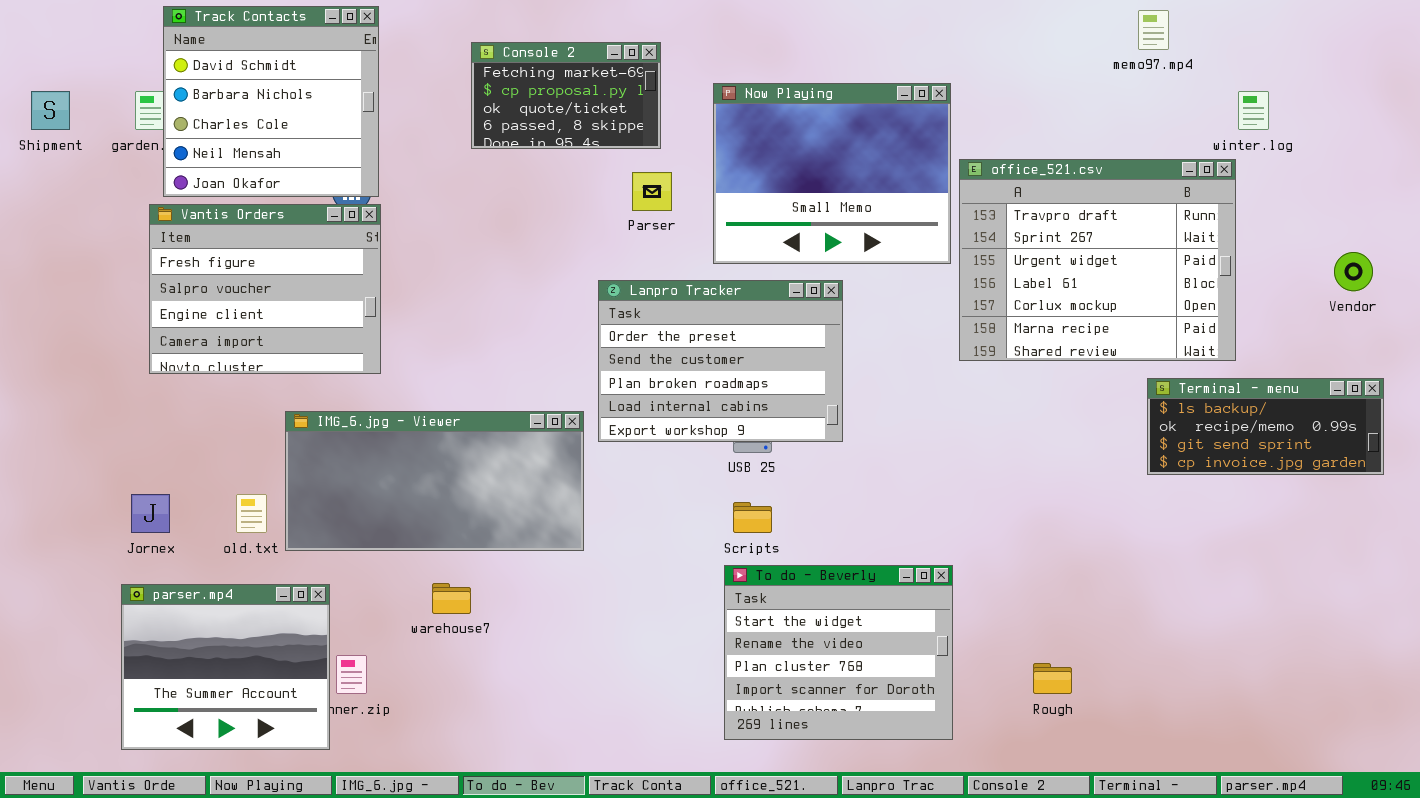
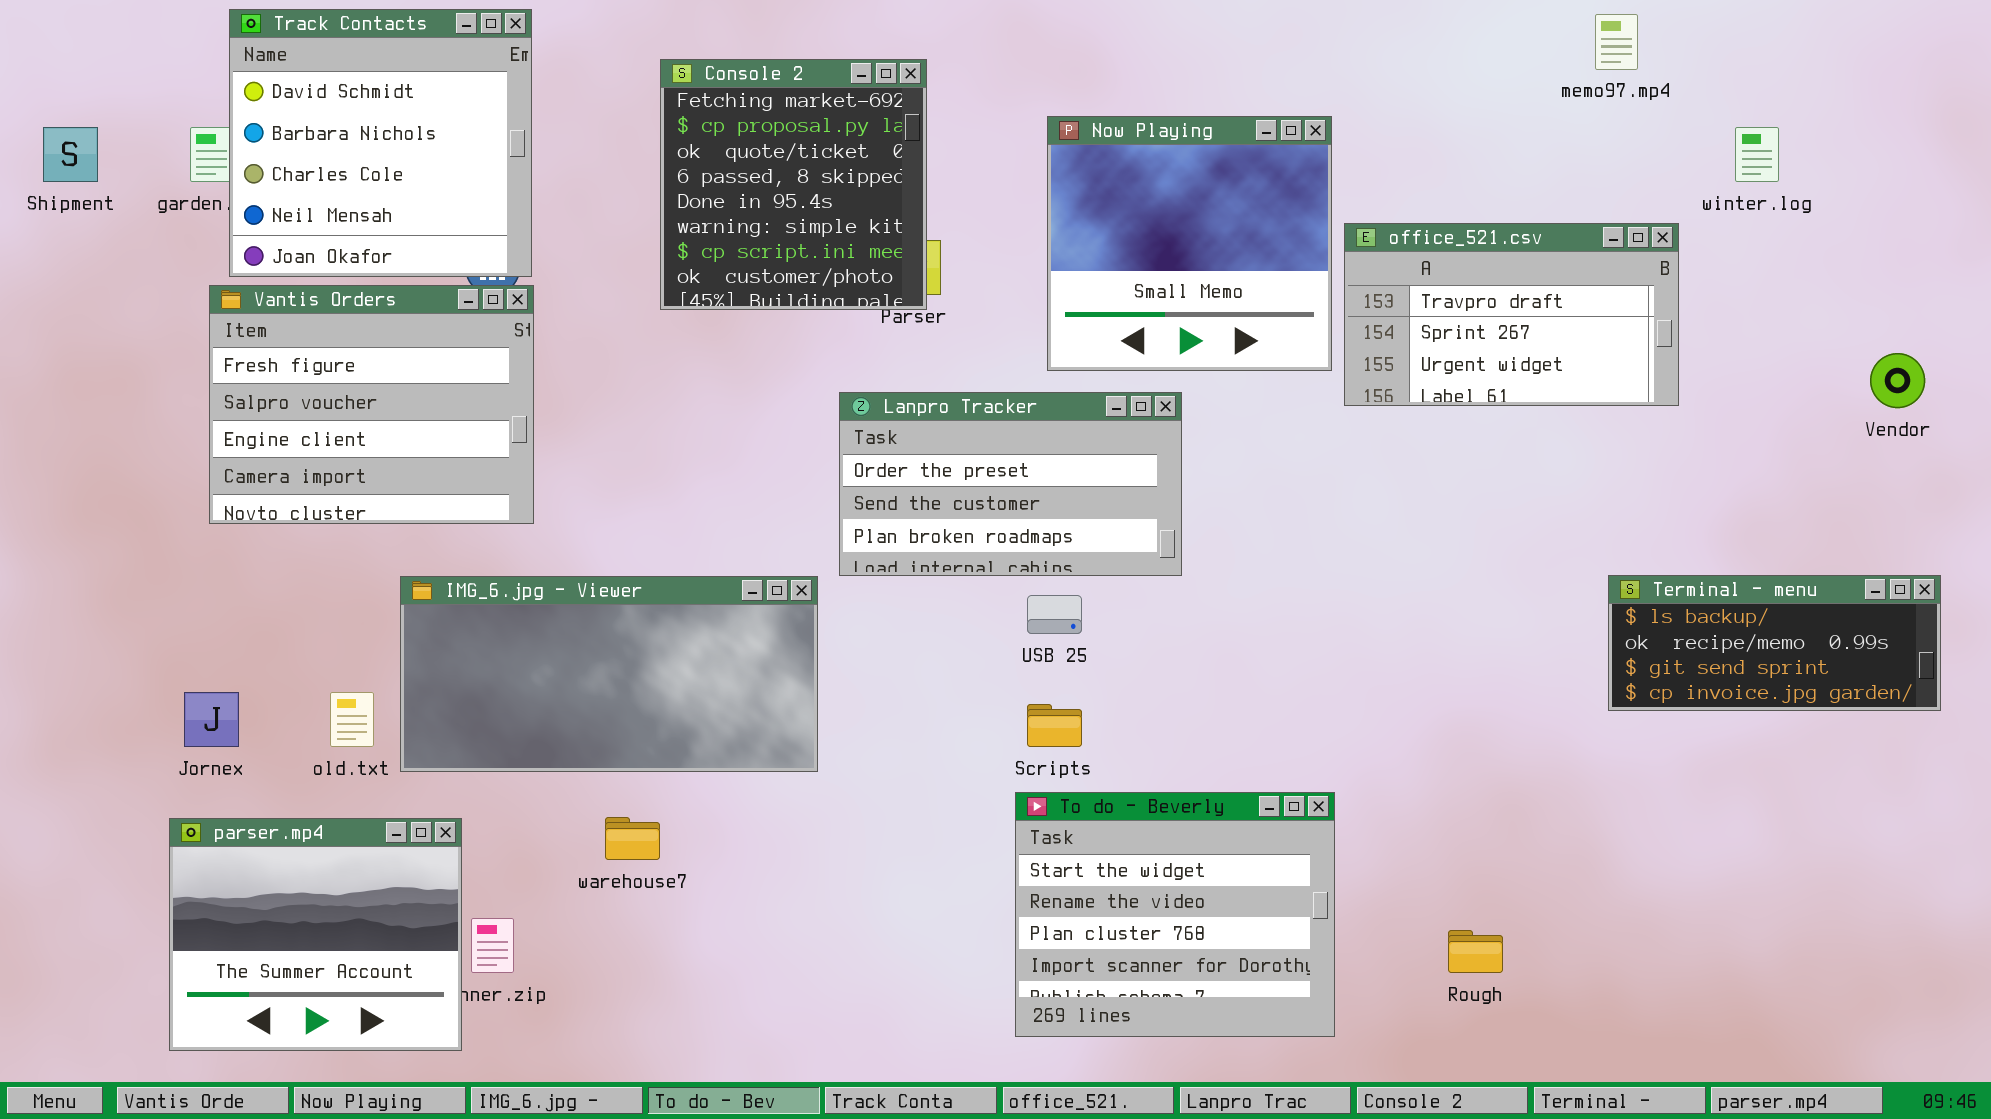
Console 2: [471,42,661,149] -> [660,59,927,310], resized
Now Playing: [713,83,951,264] -> [1047,116,1332,371], resized
office_521.csv: [959,159,1236,361] -> [1344,223,1679,406], resized
Lanpro Tracker: [598,280,843,442] -> [839,392,1182,576], resized
Terminal - menu: [1147,378,1384,475] -> [1608,575,1941,711], moved

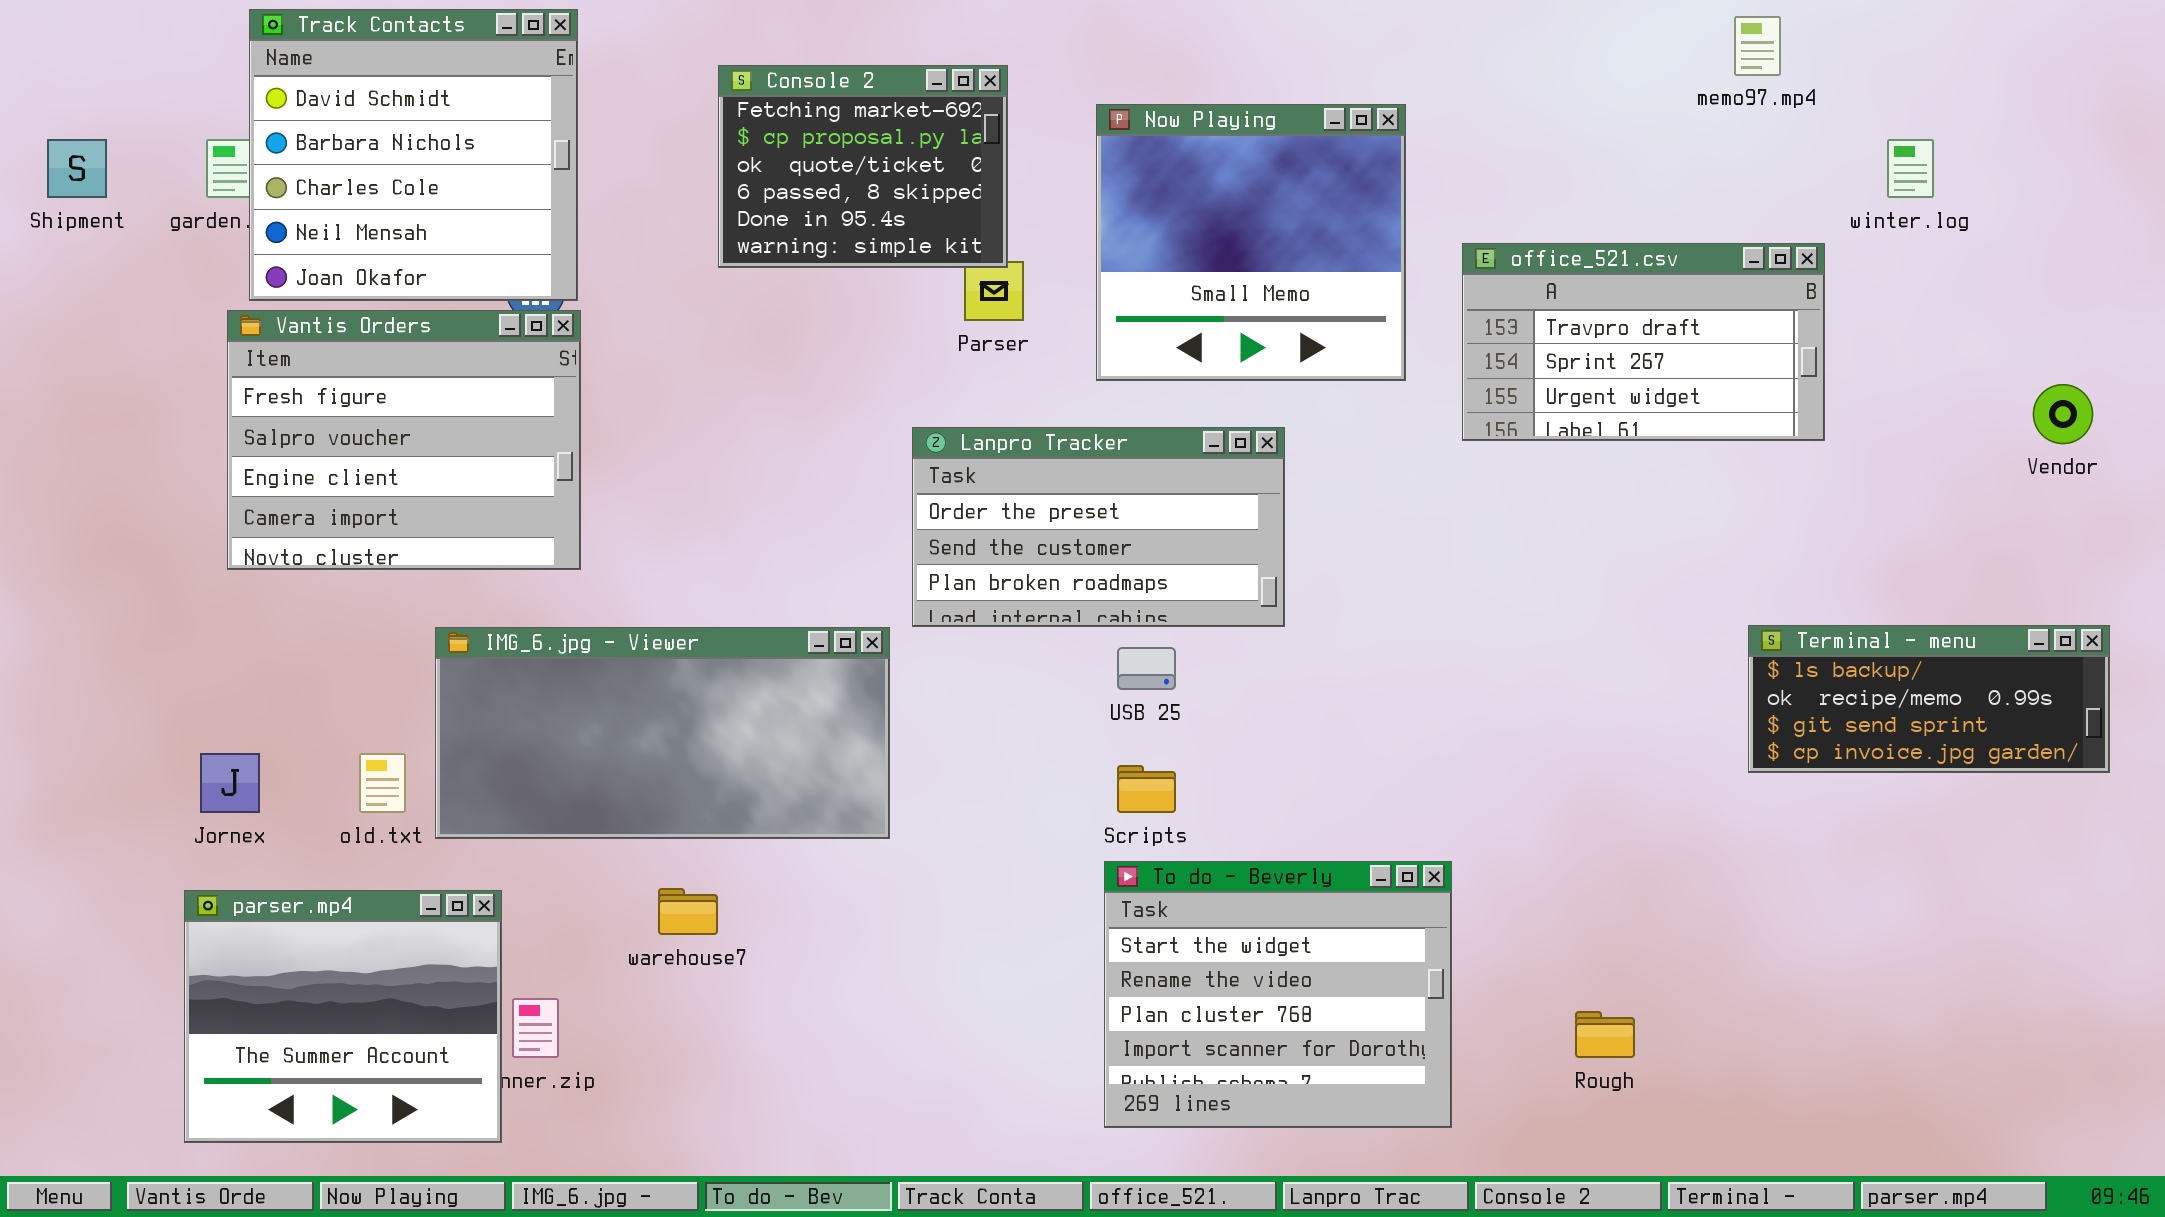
Console 2: [660,59,927,310] -> [718,65,1008,268], resized
Now Playing: [1047,116,1332,371] -> [1096,104,1406,381], moved

